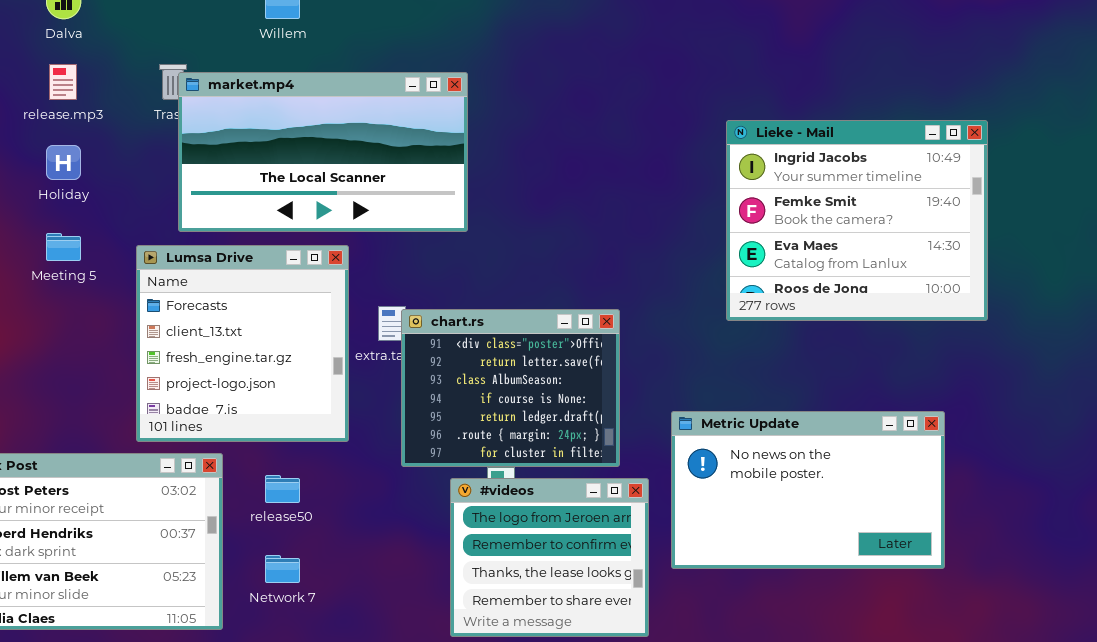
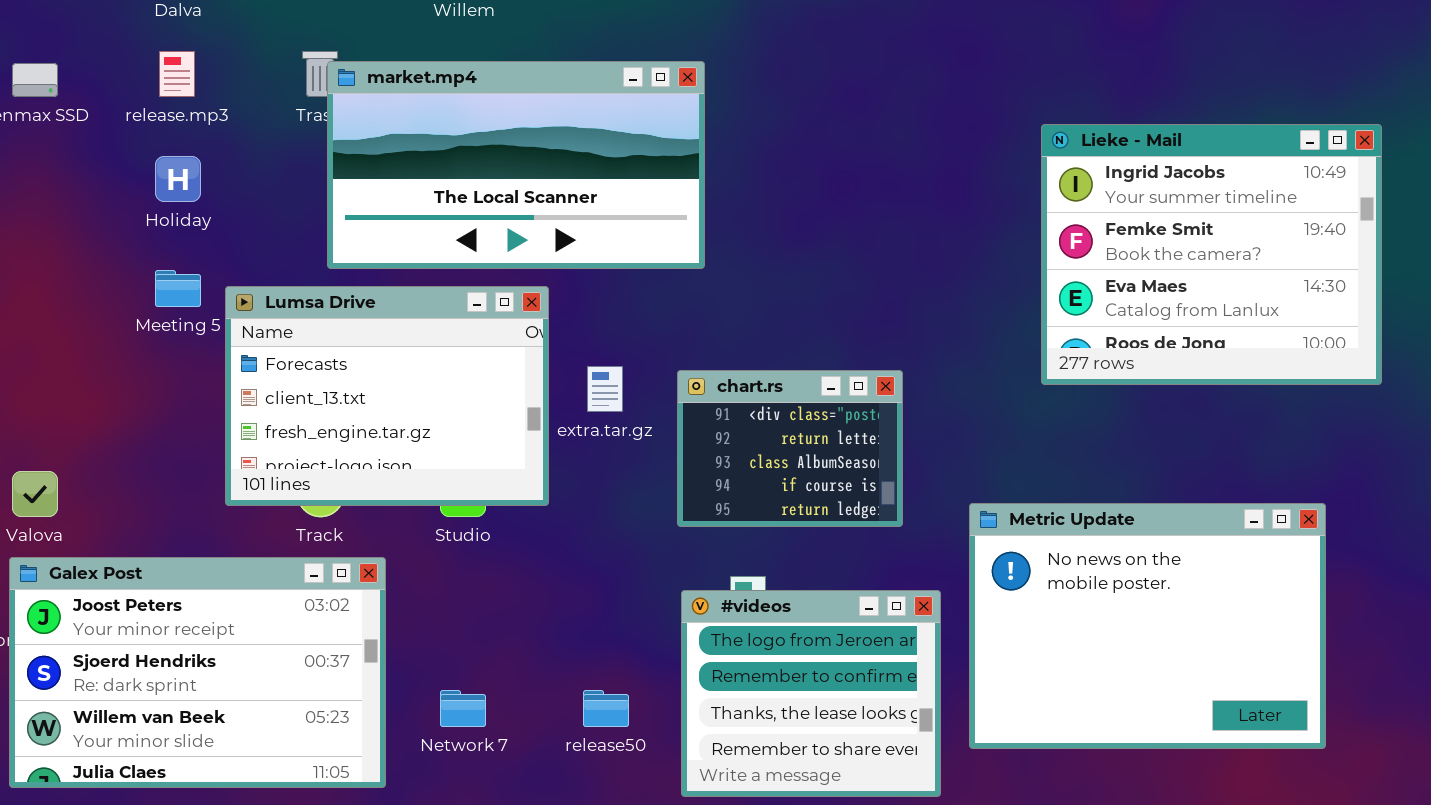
Lumsa Drive: [136,245,349,442] -> [225,286,549,506], resized
chart.rs: [401,309,620,467] -> [677,370,903,527], resized
Metric Update: [671,411,945,569] -> [969,503,1326,749], resized
release50: [265,475,300,503] -> [583,690,629,727], moved

